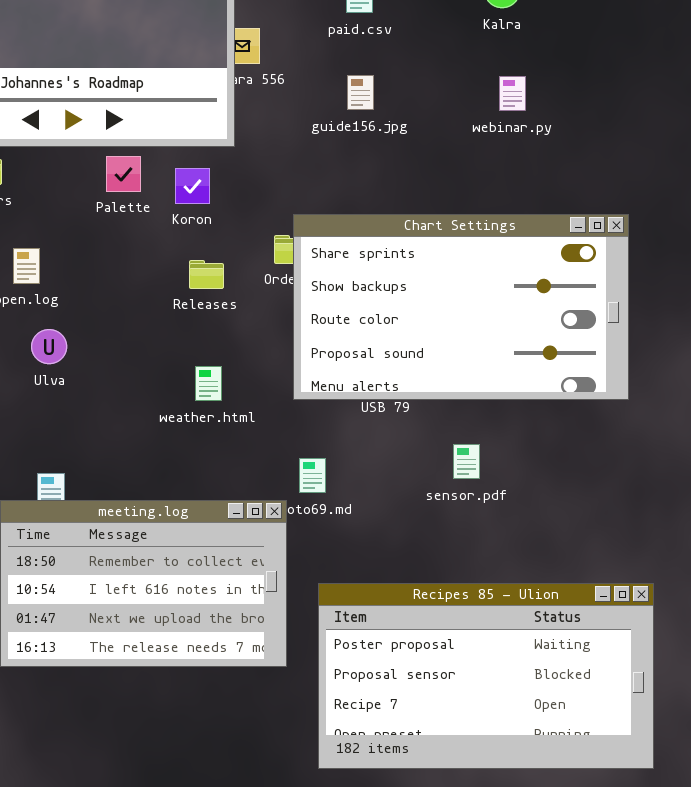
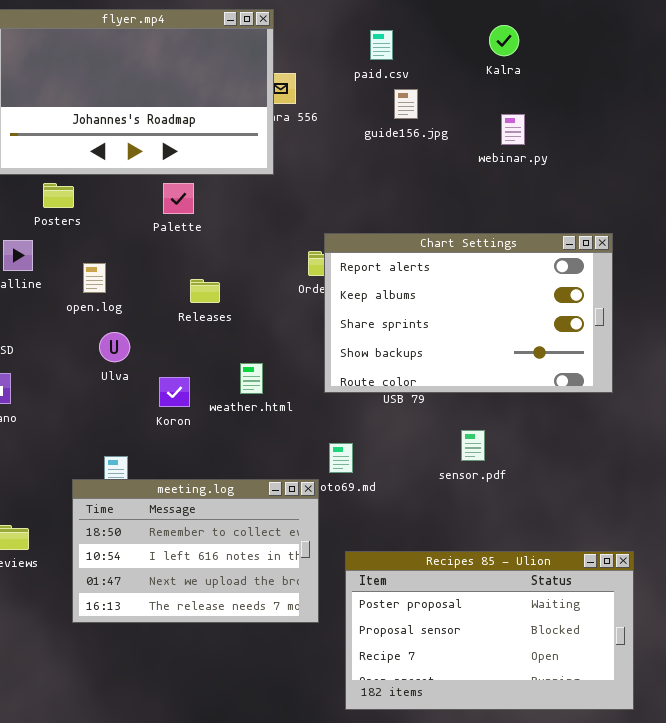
guide156.jpg: [347,75,374,110] -> [394,89,418,119], moved
Koron: [175,168,210,204] -> [159,377,190,407], moved
Chart Settings: [293,214,629,400] -> [324,233,613,393], scrolled up 2 rows
Releases: [189,260,224,289] -> [190,279,220,303], moved

